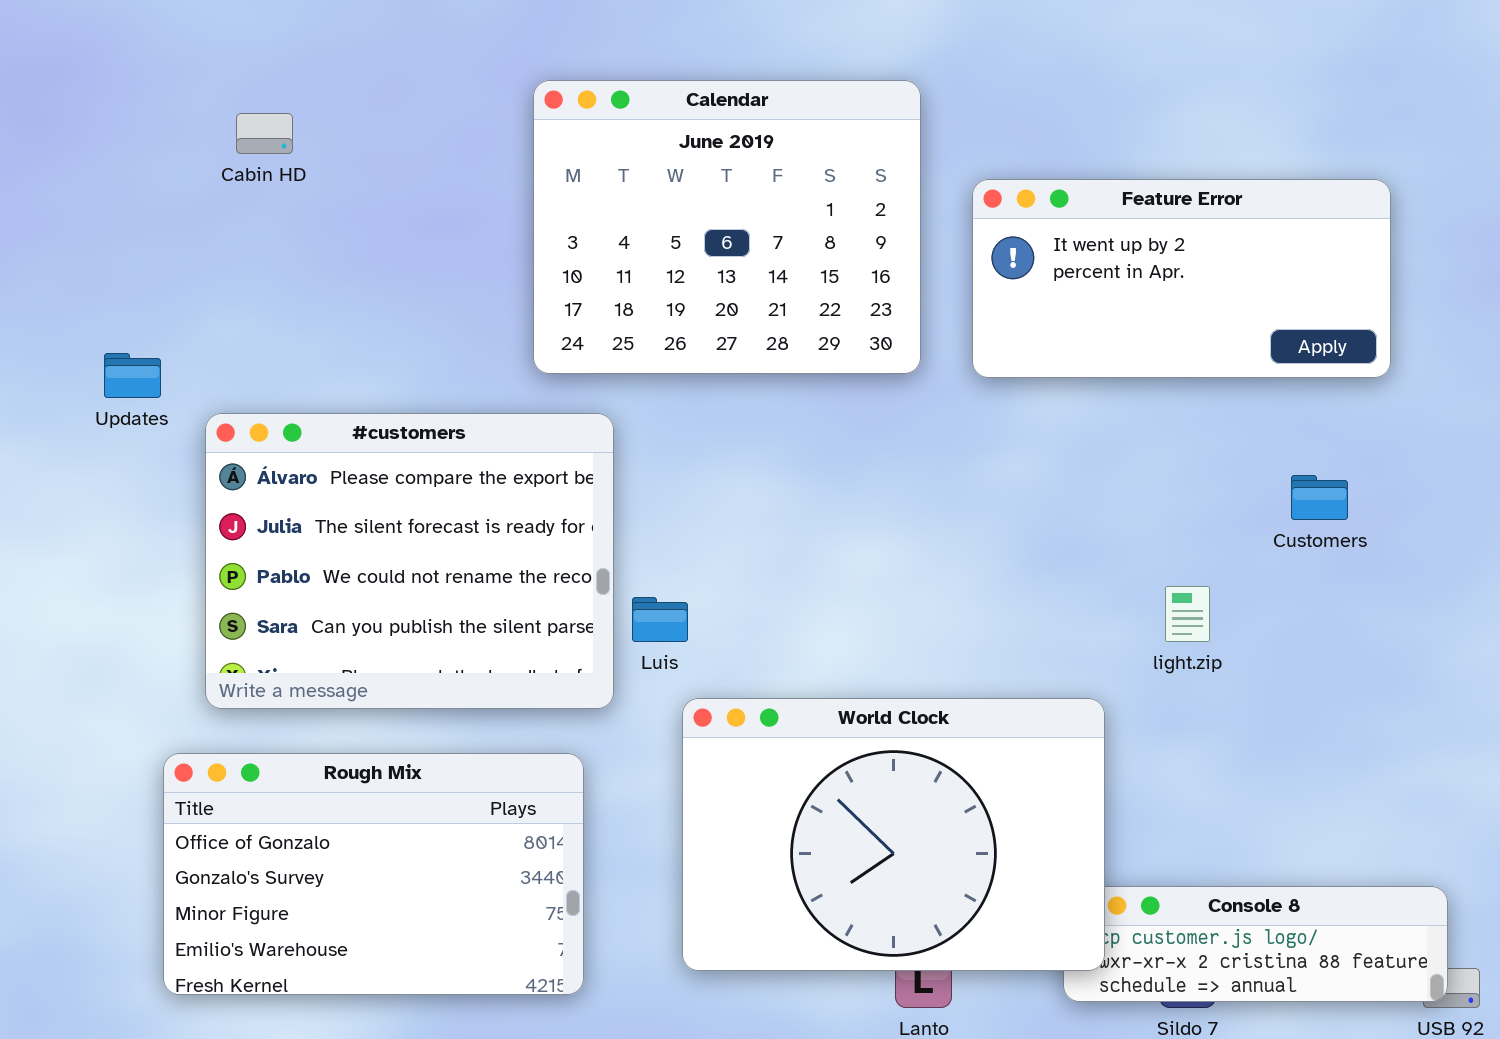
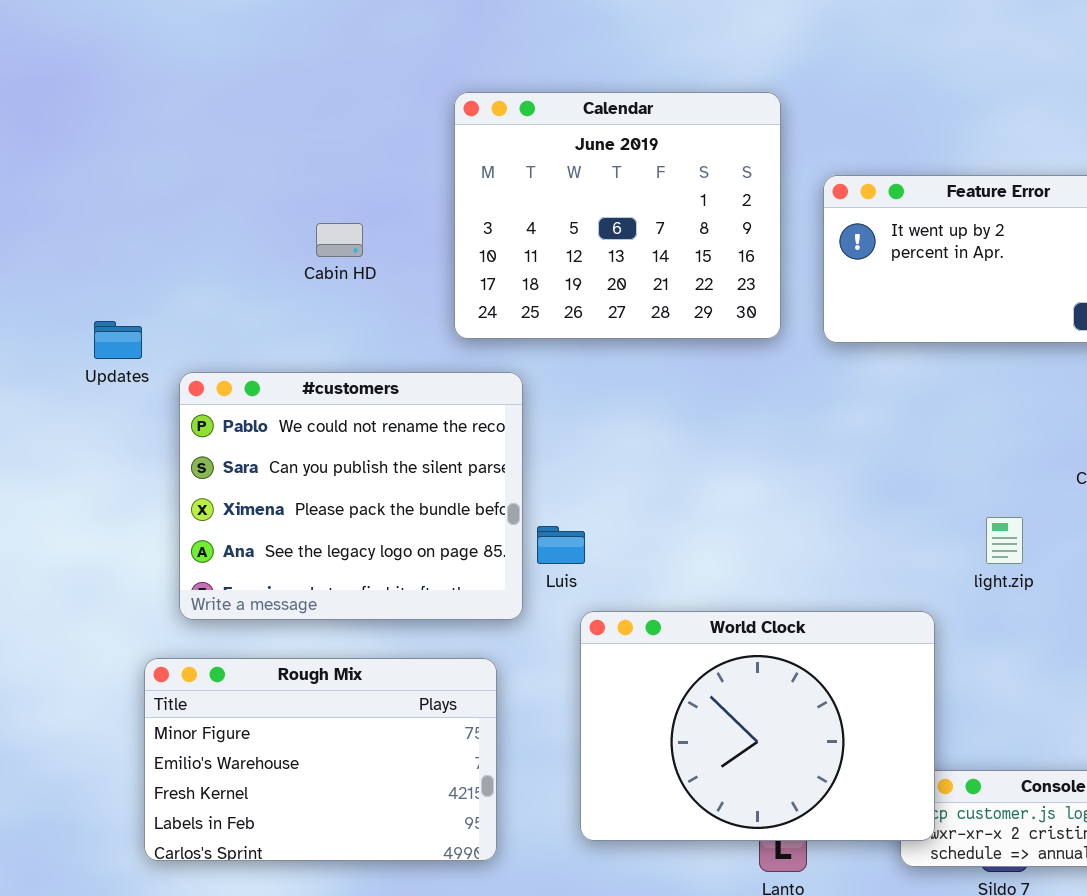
Cabin HD: [236,113,293,154] -> [316,223,363,257], moved
#customers: [205,413,614,709] -> [179,372,523,620], scrolled down 2 rows
Rough Mix: [163,753,584,995] -> [144,658,497,861], scrolled down 2 rows

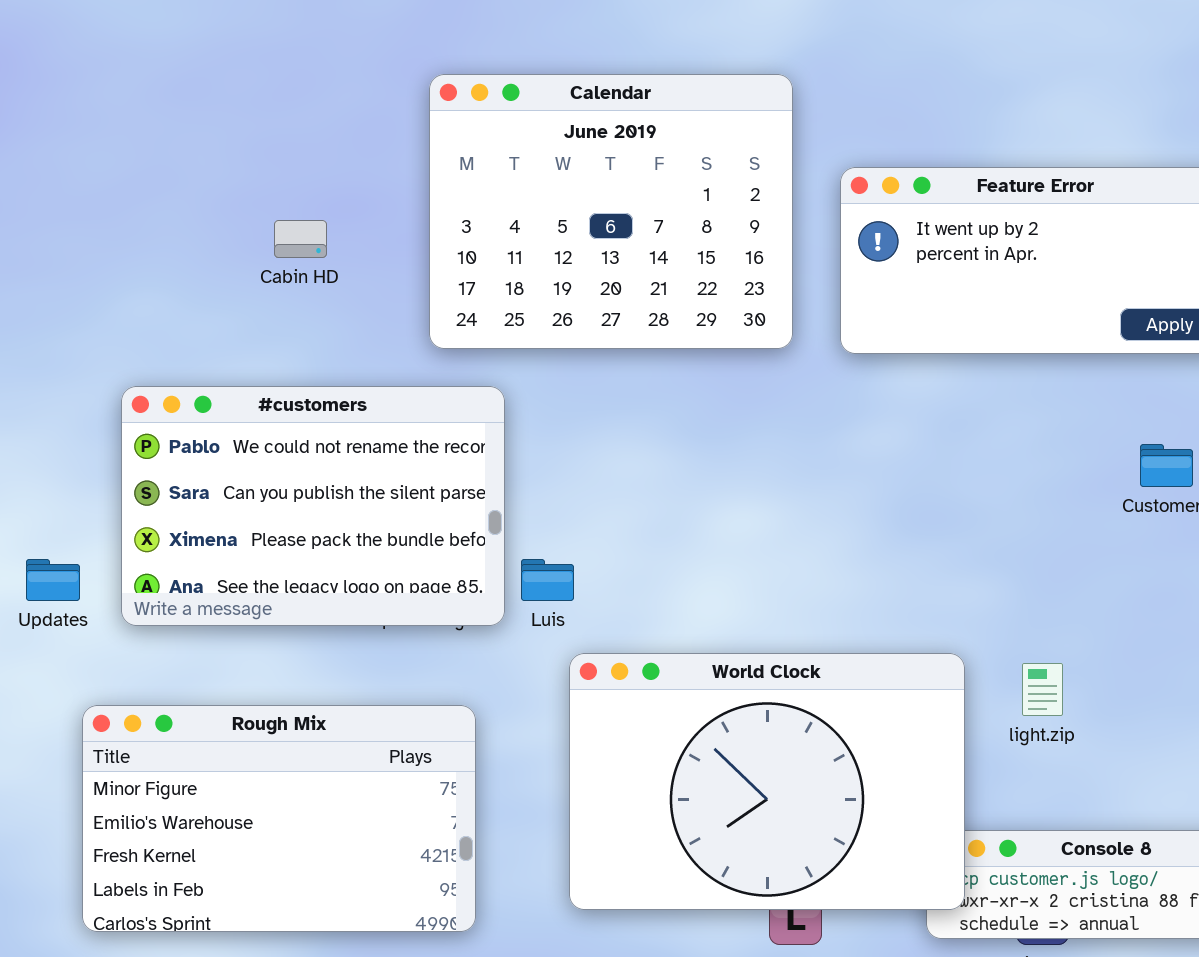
Updates: [94,321,142,359] -> [26,559,80,601], moved
#customers: [179,372,523,620] -> [121,386,505,626], resized
light.zip: [986,517,1023,564] -> [1022,663,1063,716], moved

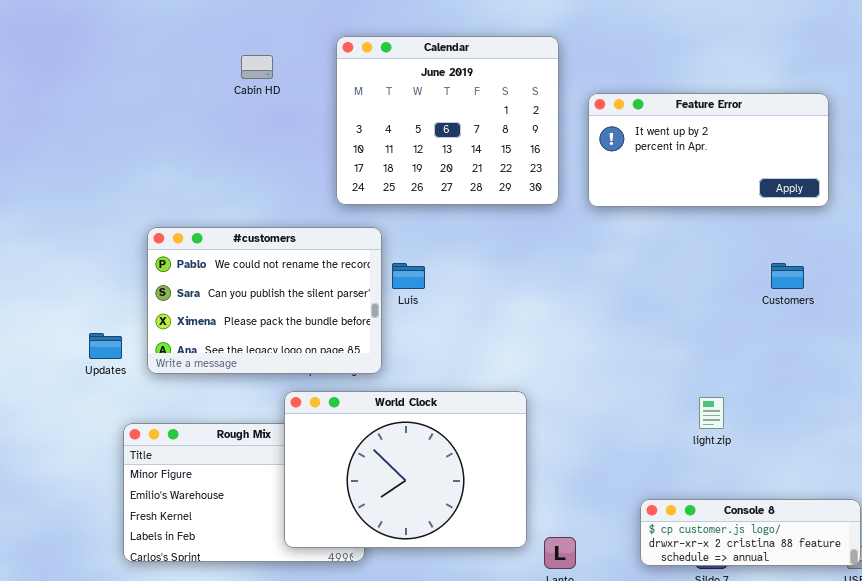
Cabin HD: [274,220,327,258] -> [241,55,273,79], moved
Luis: [521,559,574,601] -> [392,263,425,289], moved
World Clock: [569,653,965,910] -> [284,391,527,548], moved

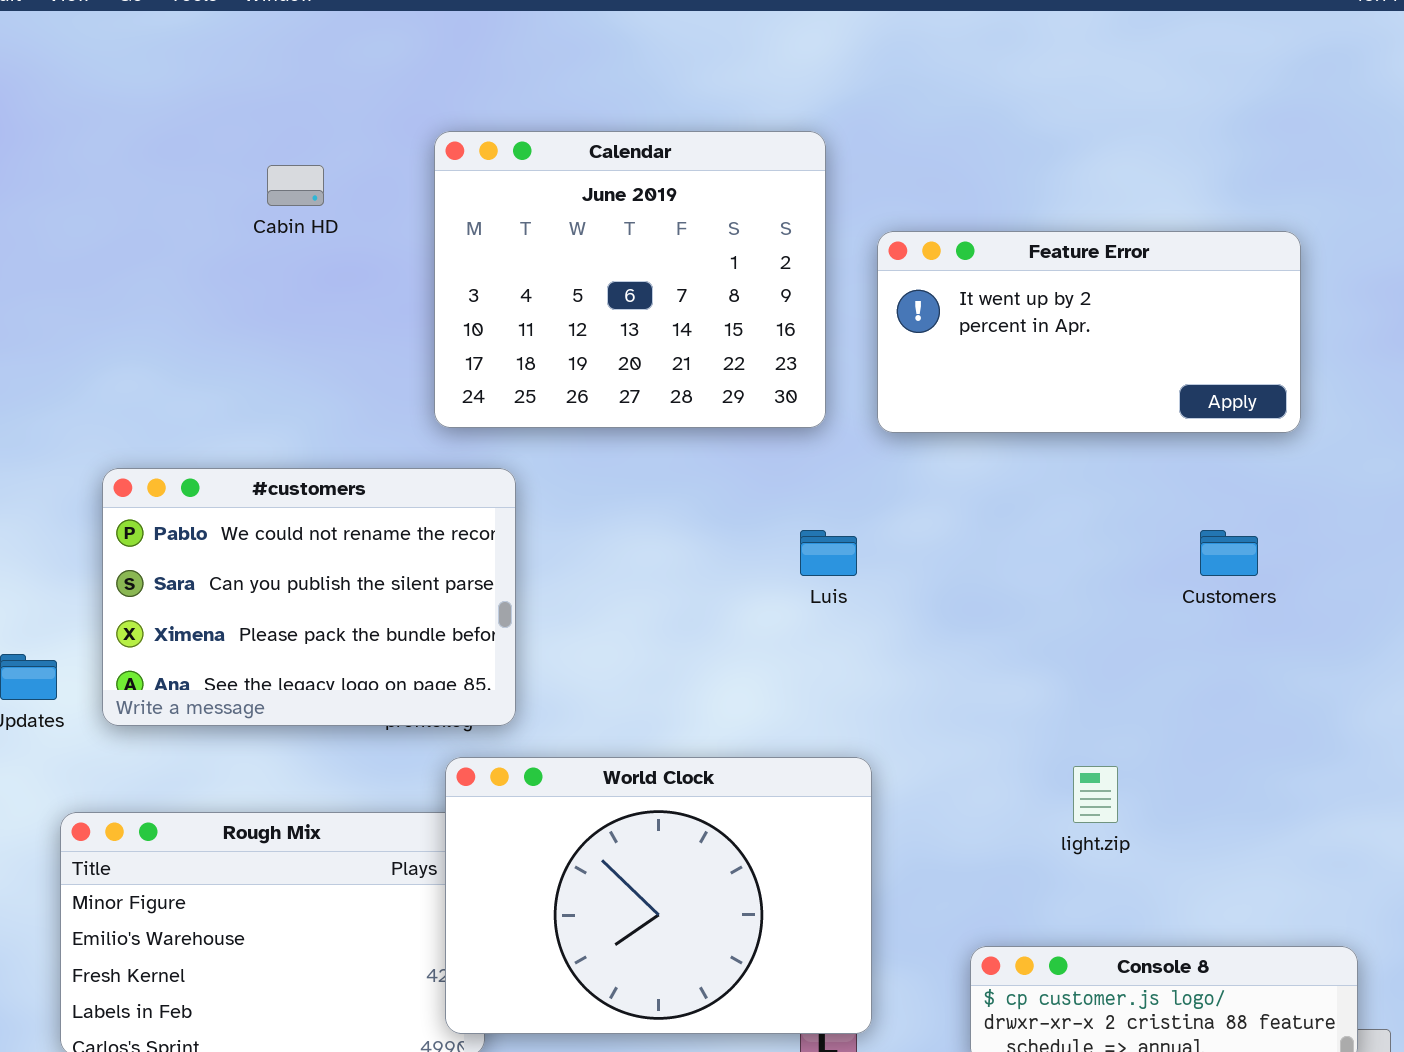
Luis: [392,263,425,289] -> [800,530,857,576], moved
World Clock: [284,391,527,548] -> [445,757,872,1034], moved

